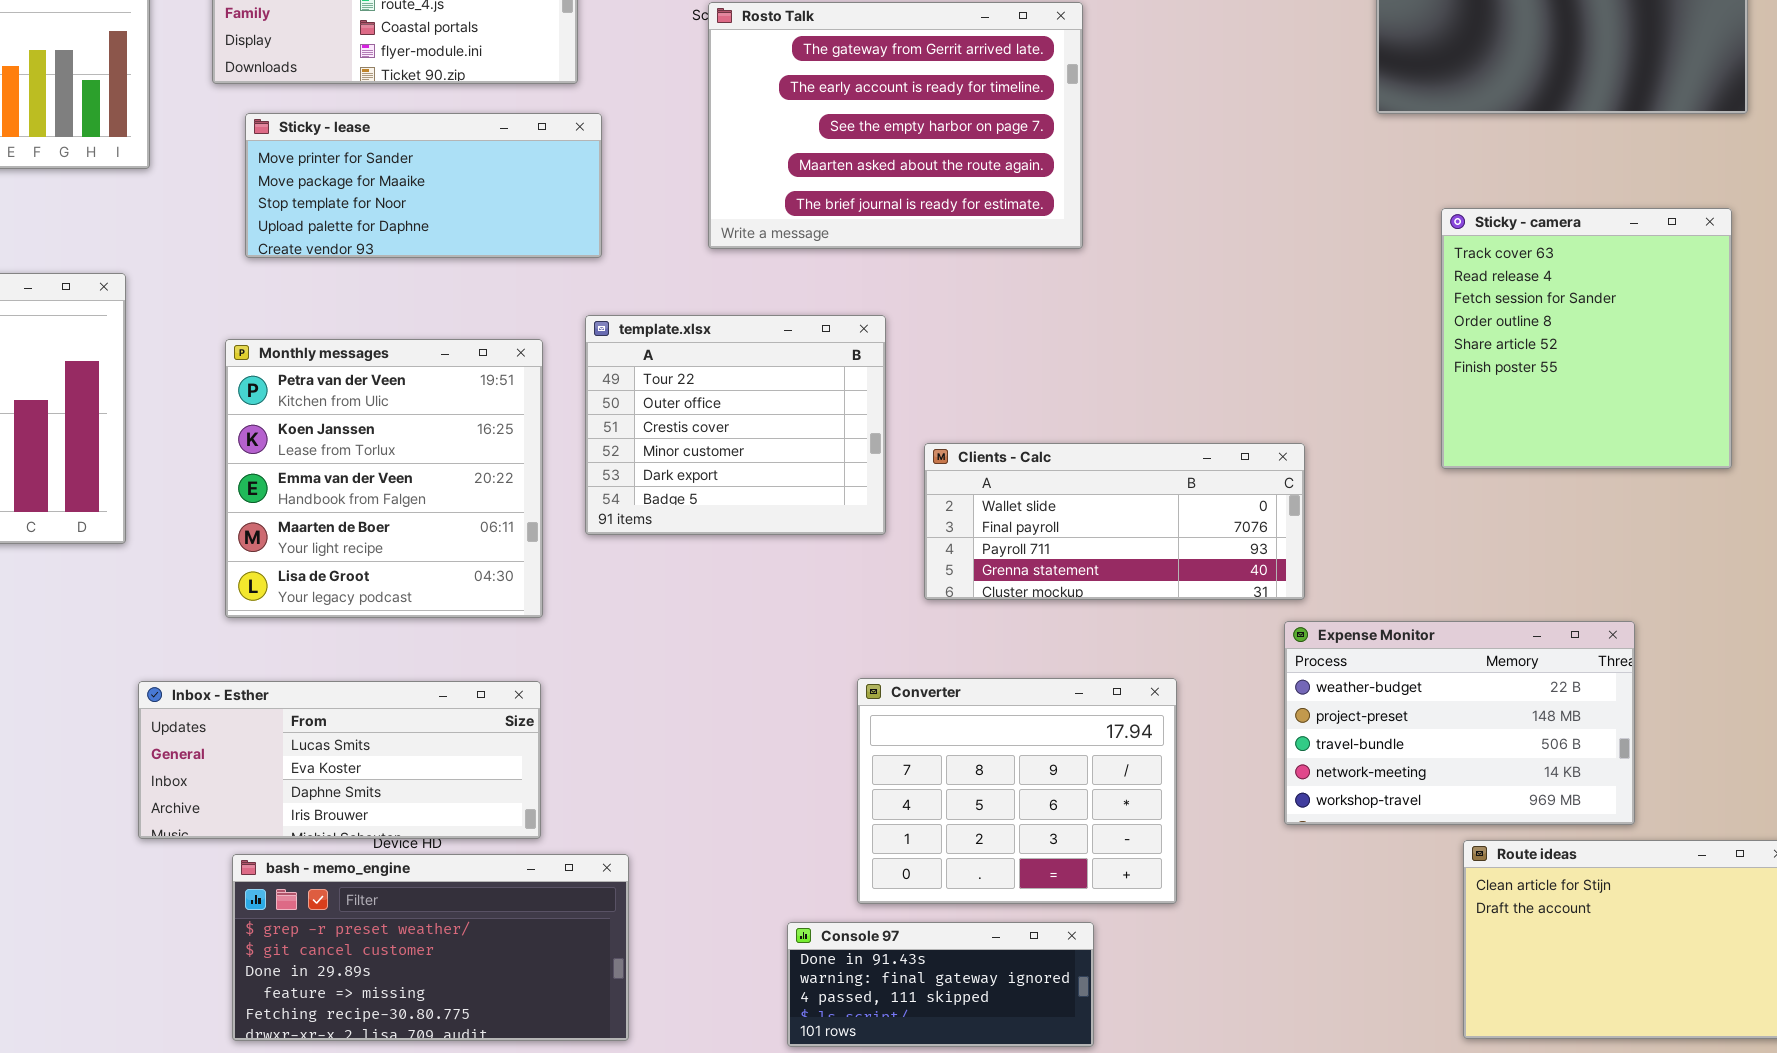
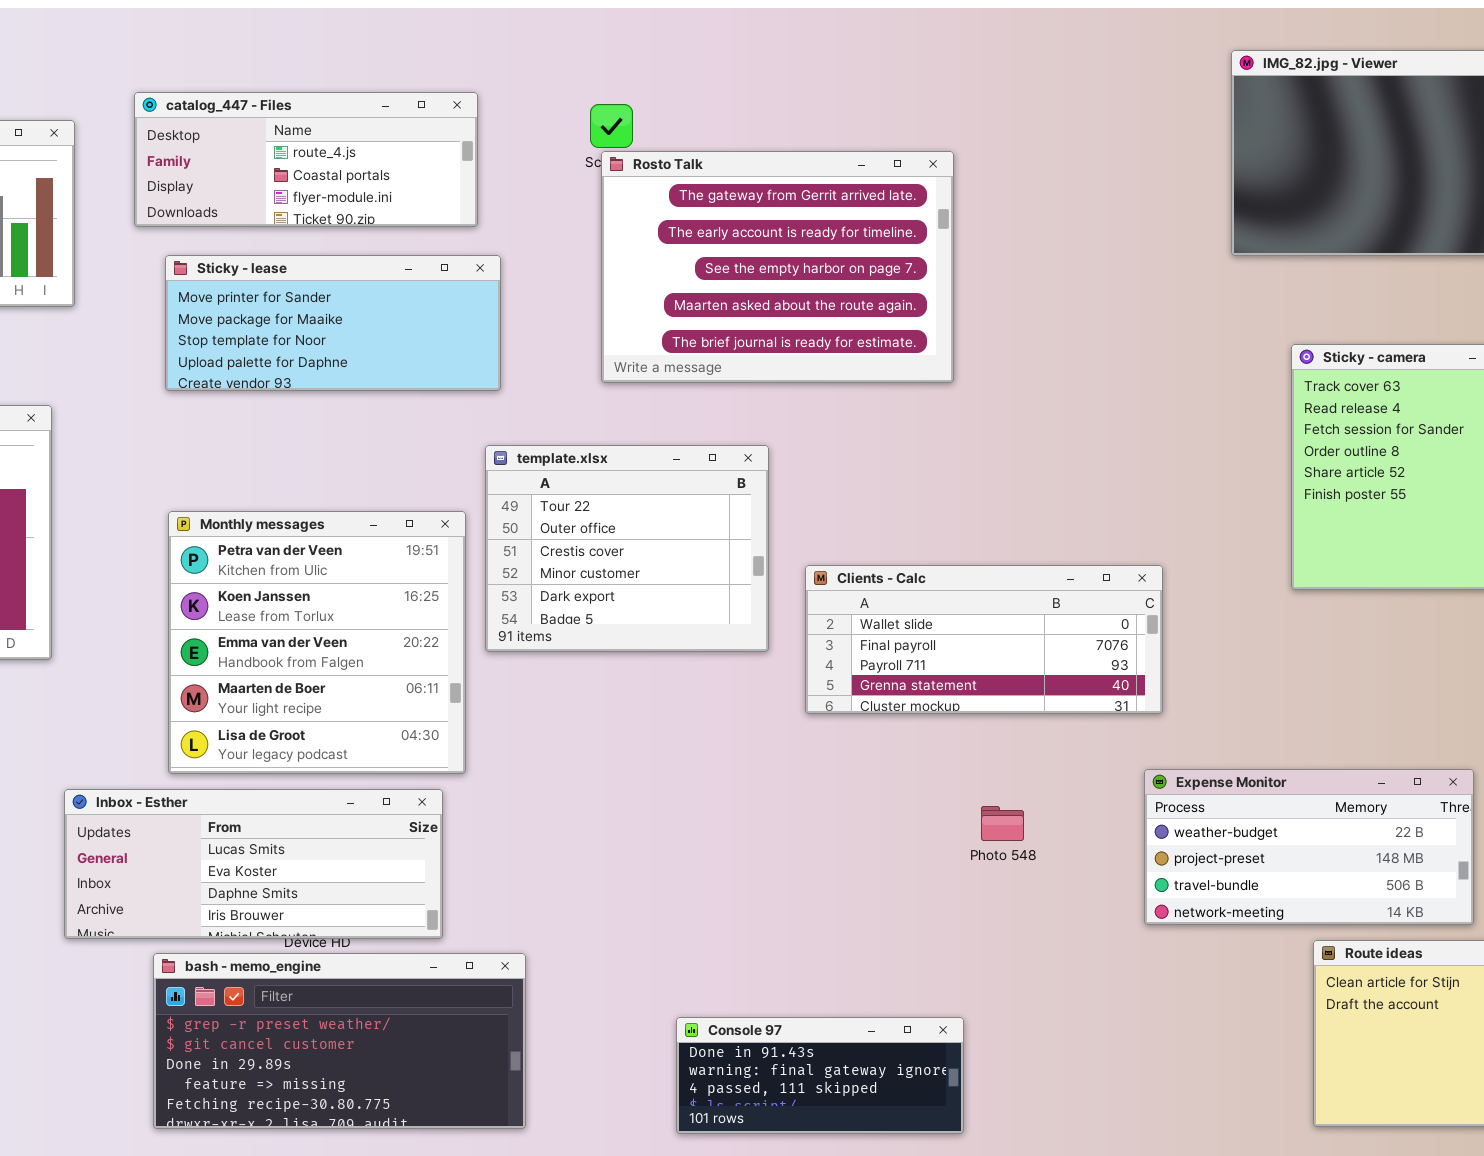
Monthly messages: [225,339,543,618] -> [168,511,466,774], moved
Expense Monitor: [1284,621,1635,825] -> [1144,769,1474,925], resized
Converter: [857,678,1177,904] -> none, closed

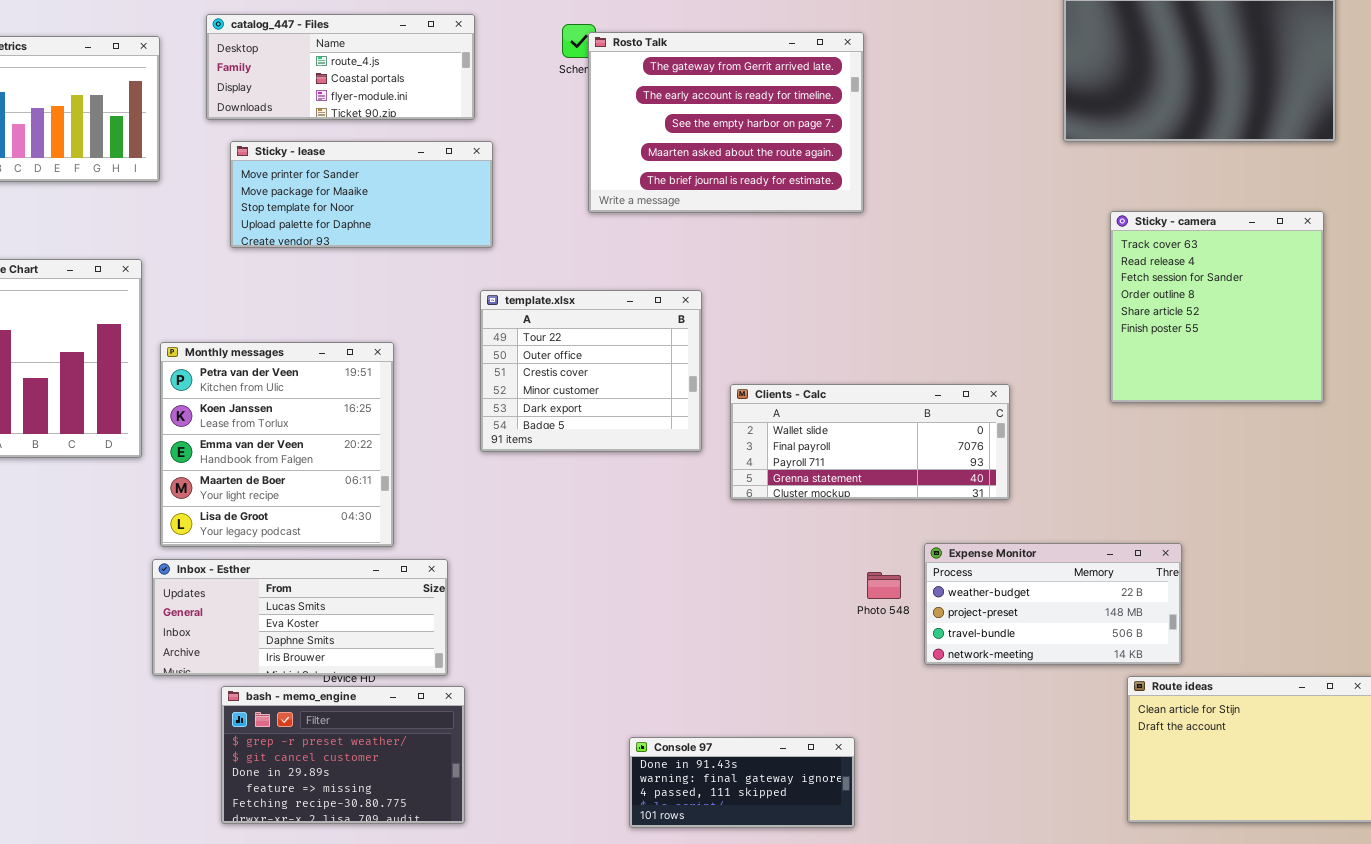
Rosto Talk: [601,151,954,383] -> [588,32,864,213], moved
Monthly messages: [168,511,466,774] -> [160,342,394,547], moved
Expense Monitor: [1144,769,1474,925] -> [924,543,1182,665], moved
bash - memo_engine: [153,953,526,1129] -> [221,686,465,824], resized

